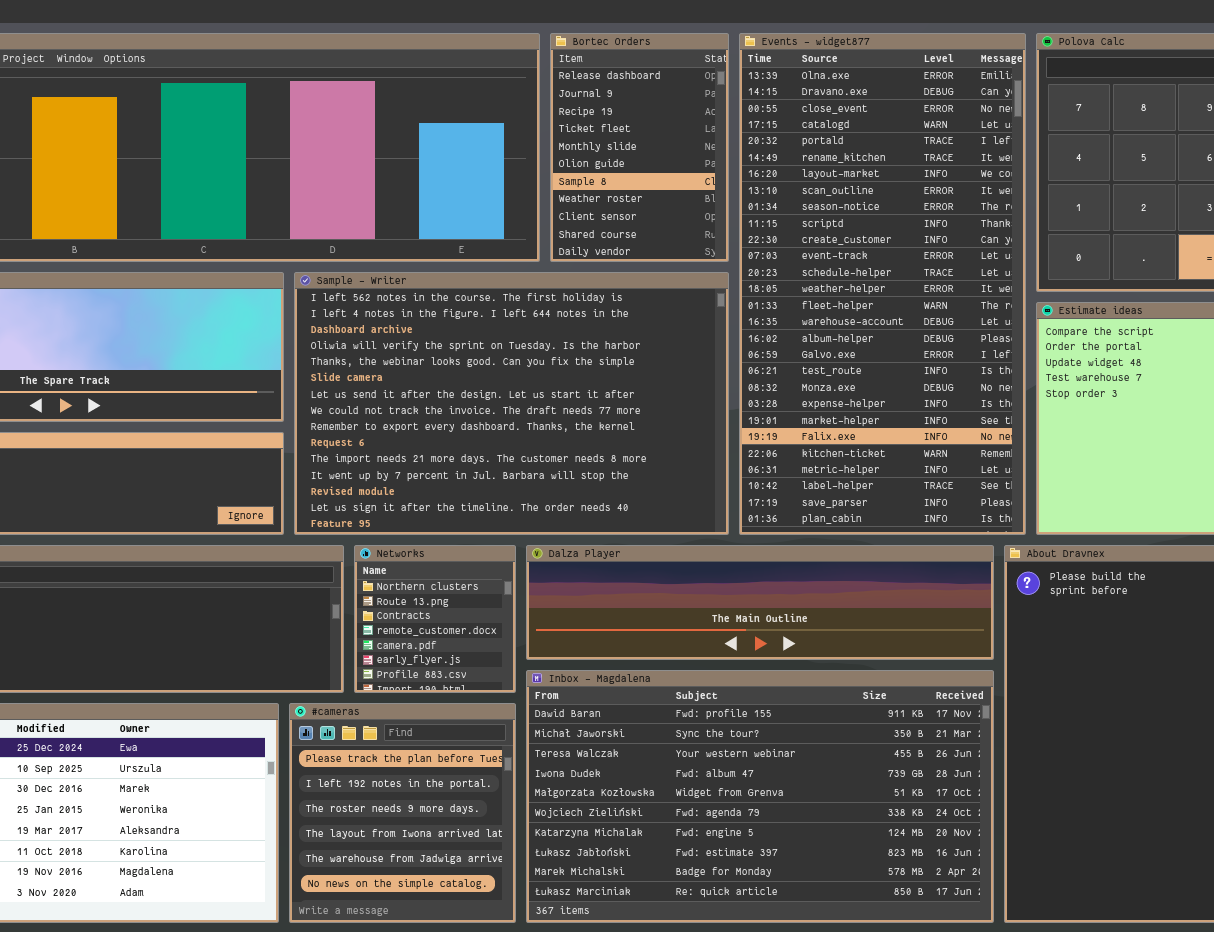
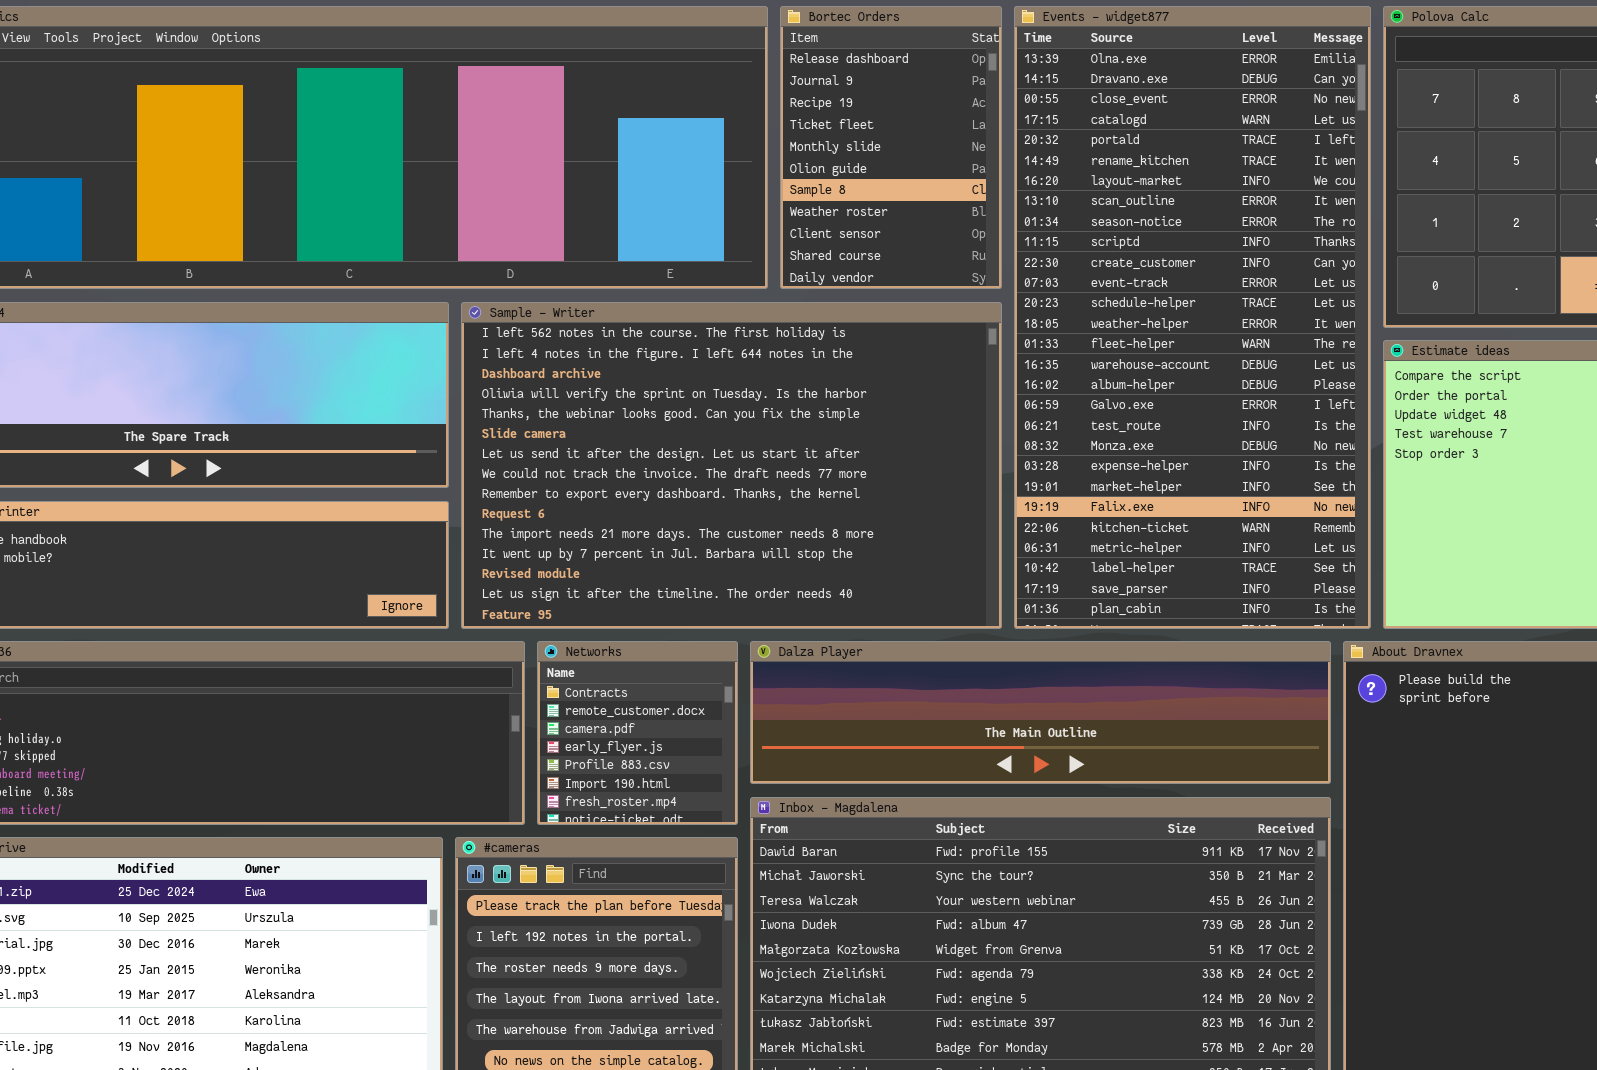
Networks: [354,545,516,693] -> [537,641,738,825], scrolled down 2 rows

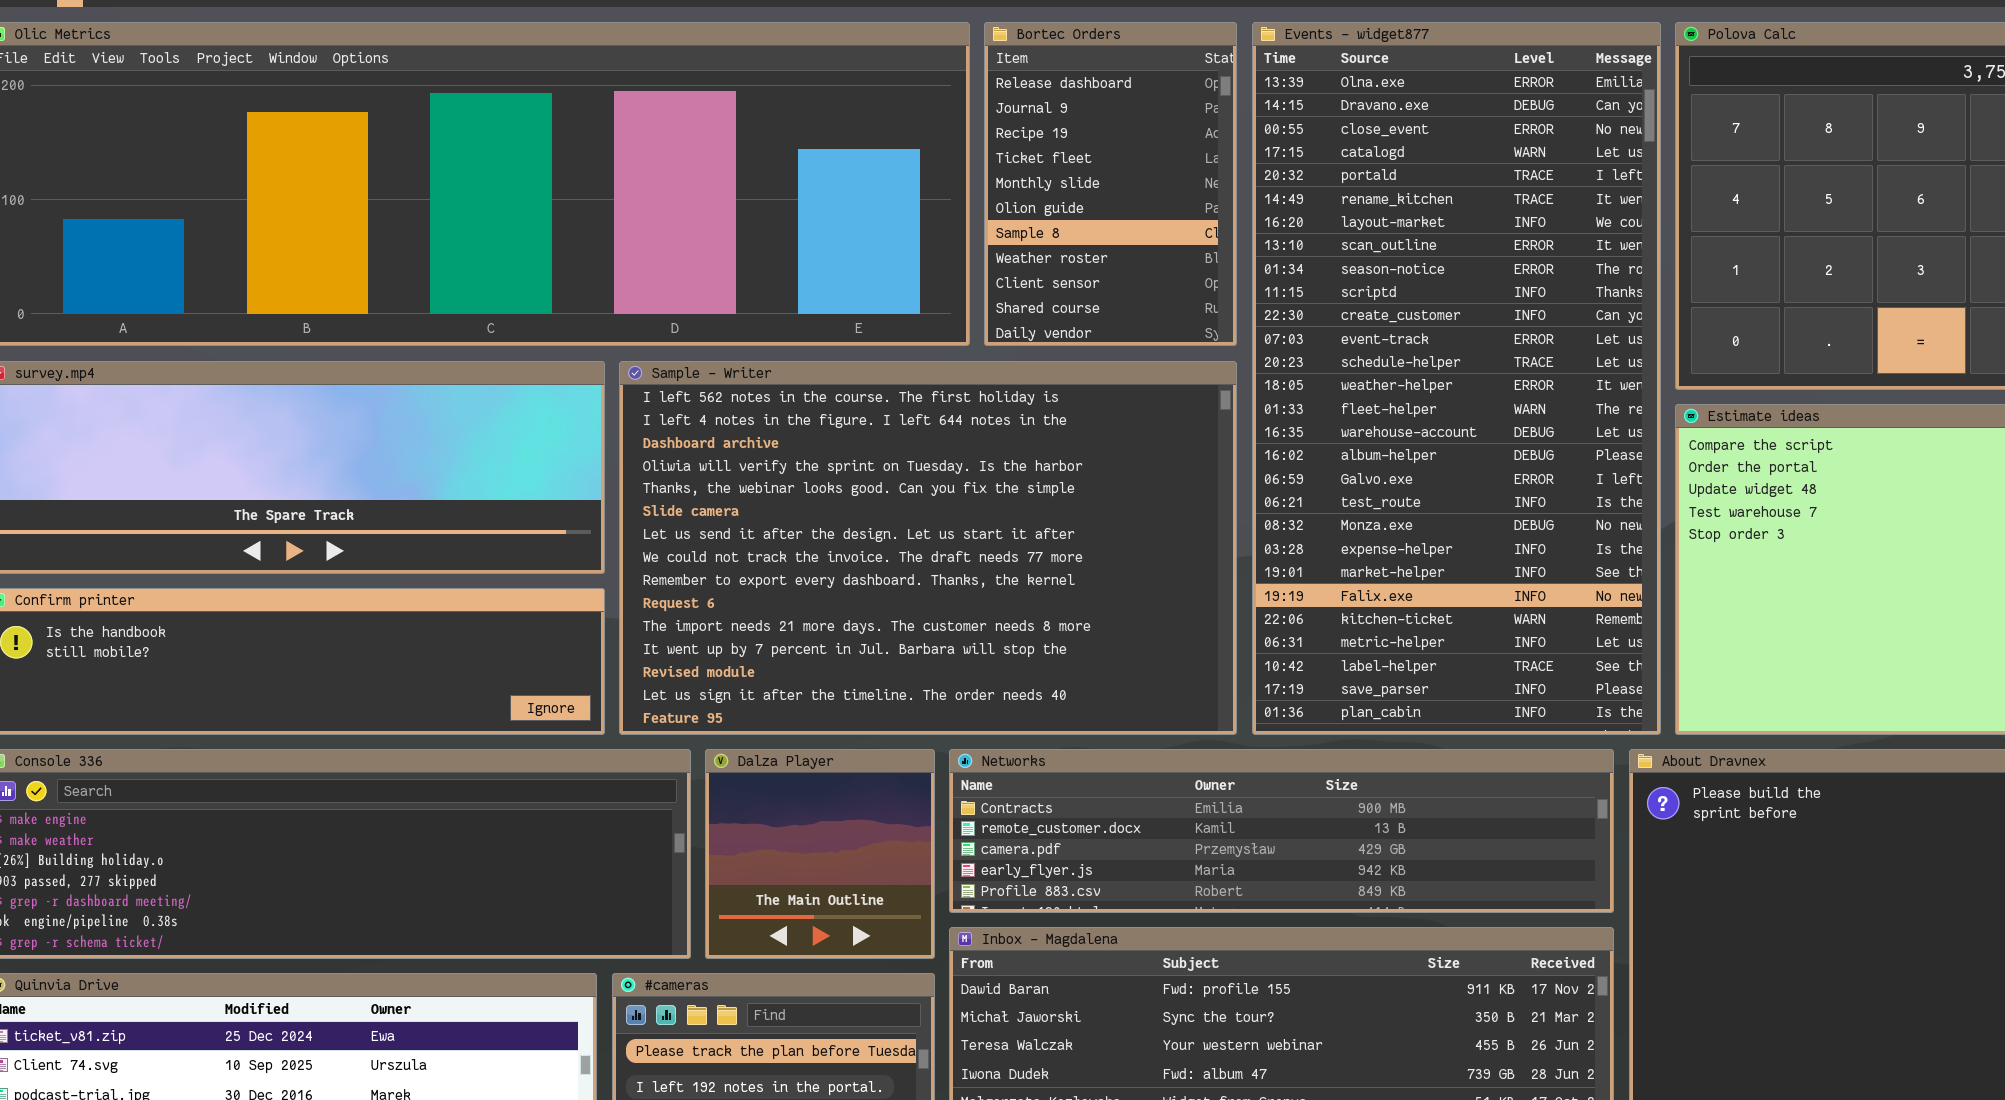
Networks: [537,641,738,825] -> [949,749,1614,913], moved, resized
Dalza Player: [750,641,1331,784] -> [705,749,935,959], moved, resized

